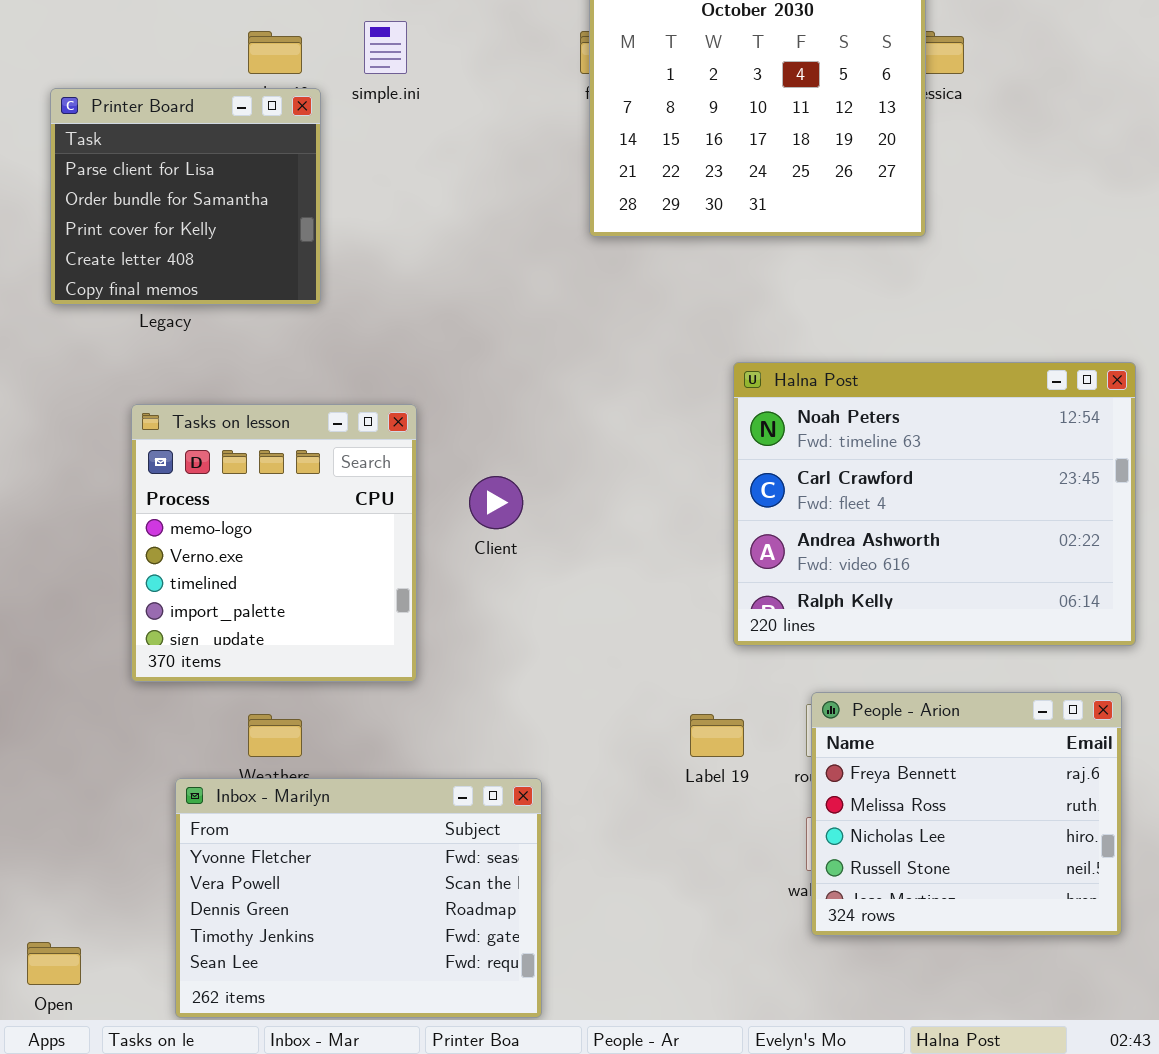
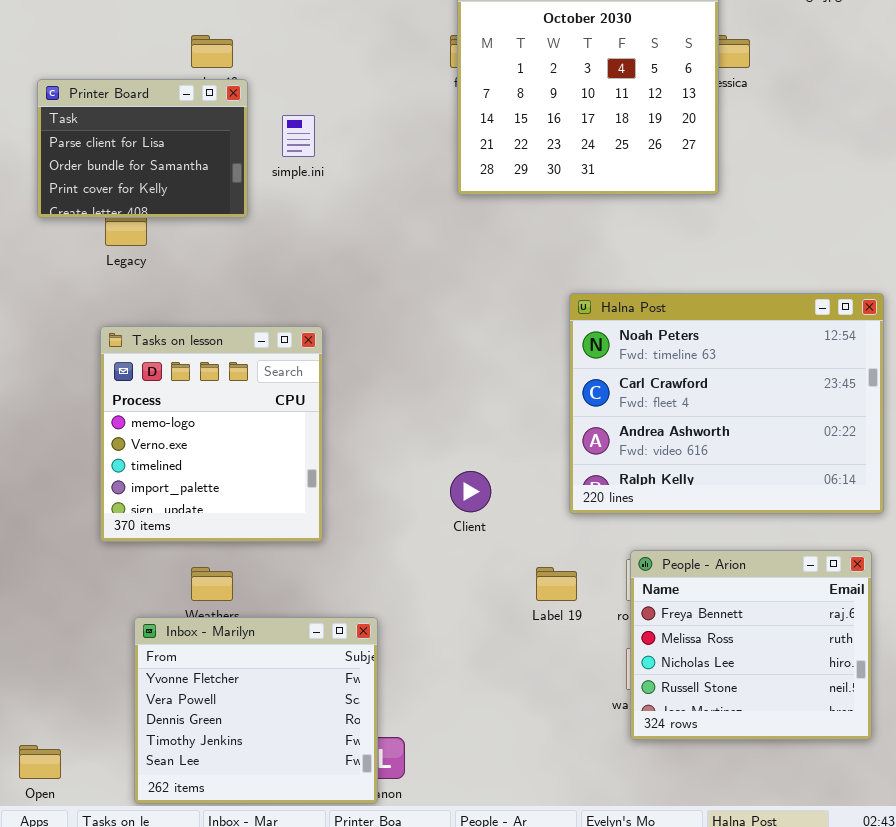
simple.ini: [364,21,407,74] -> [282,115,315,157], moved
Printer Board: [50,88,321,305] -> [37,79,248,218], resized
Client: [469,476,523,529] -> [450,471,491,512], moved
Inbox - Marilyn: [175,778,542,1018] -> [134,617,378,804], resized

